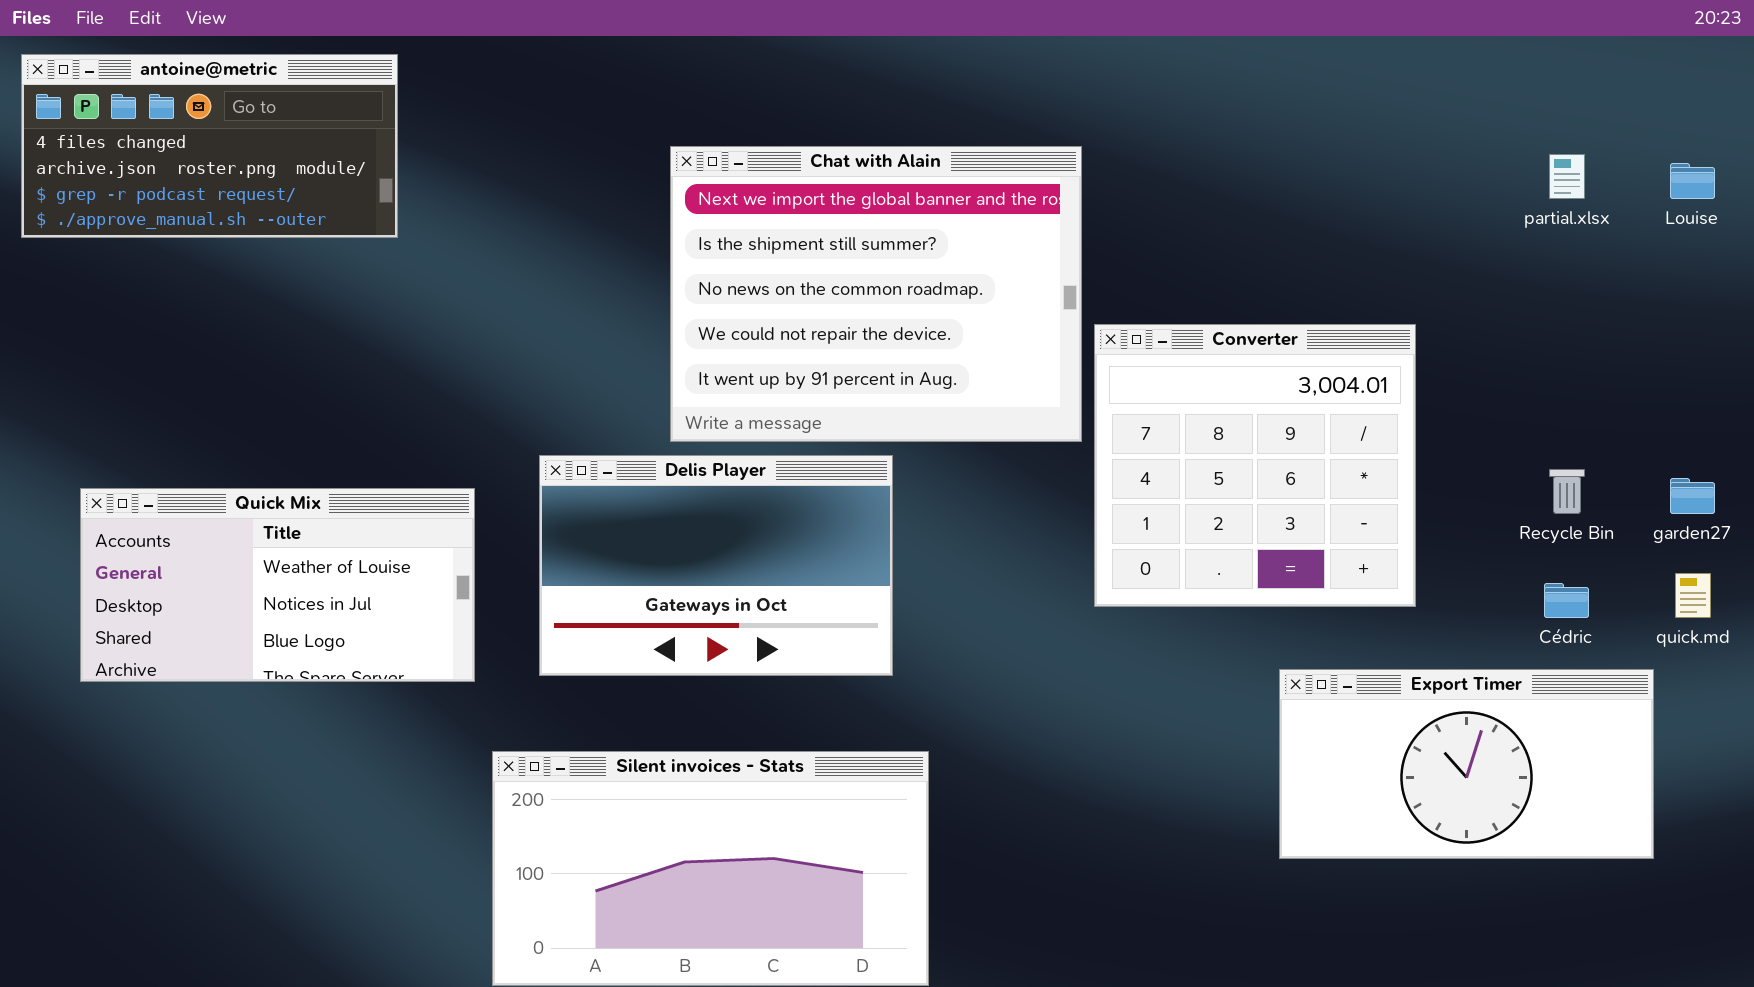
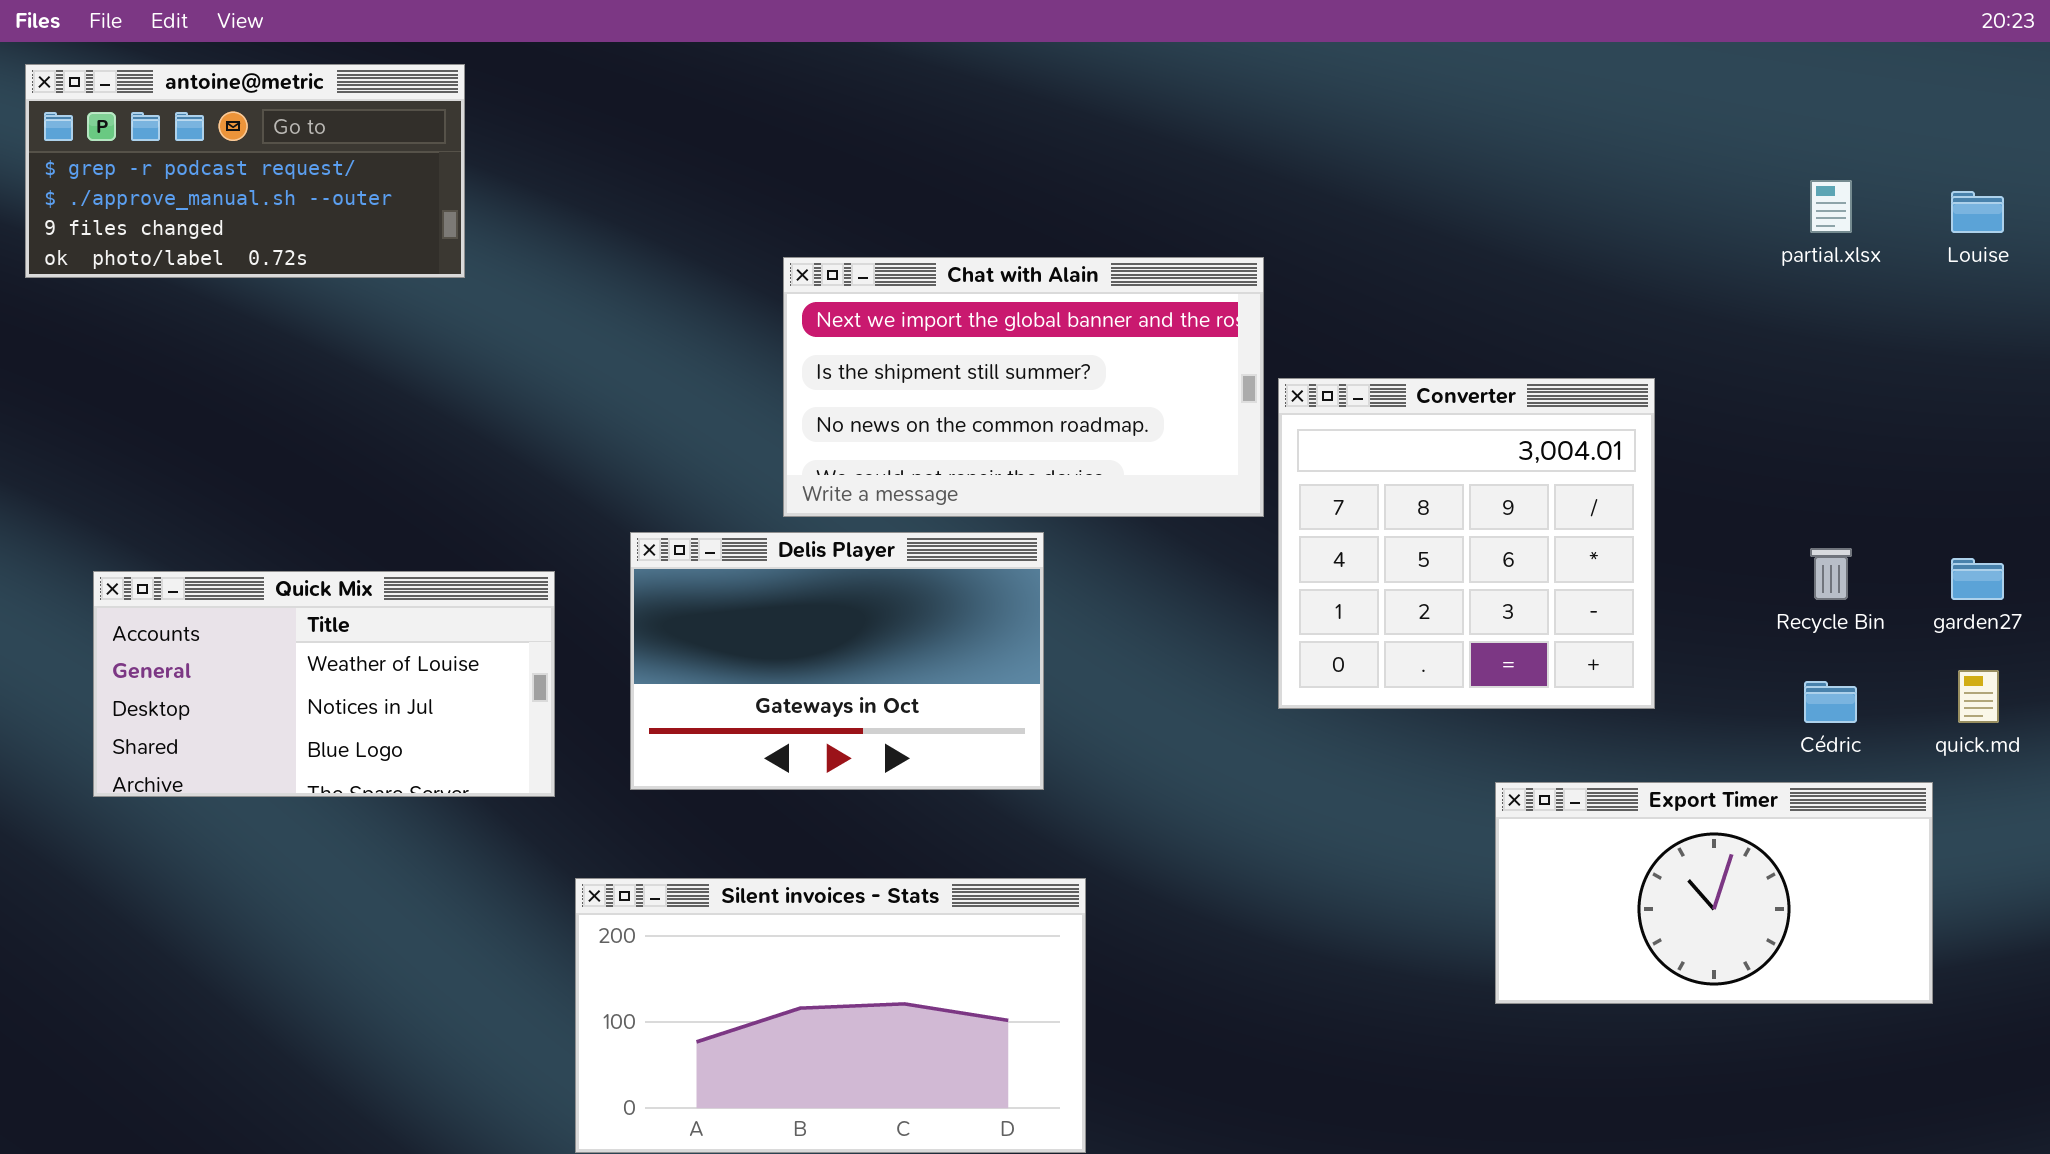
antoine@metric: [21,54,398,238] -> [25,64,465,278], scrolled down 2 rows
Chat with Alain: [670,146,1082,442] -> [783,257,1264,517], resized

